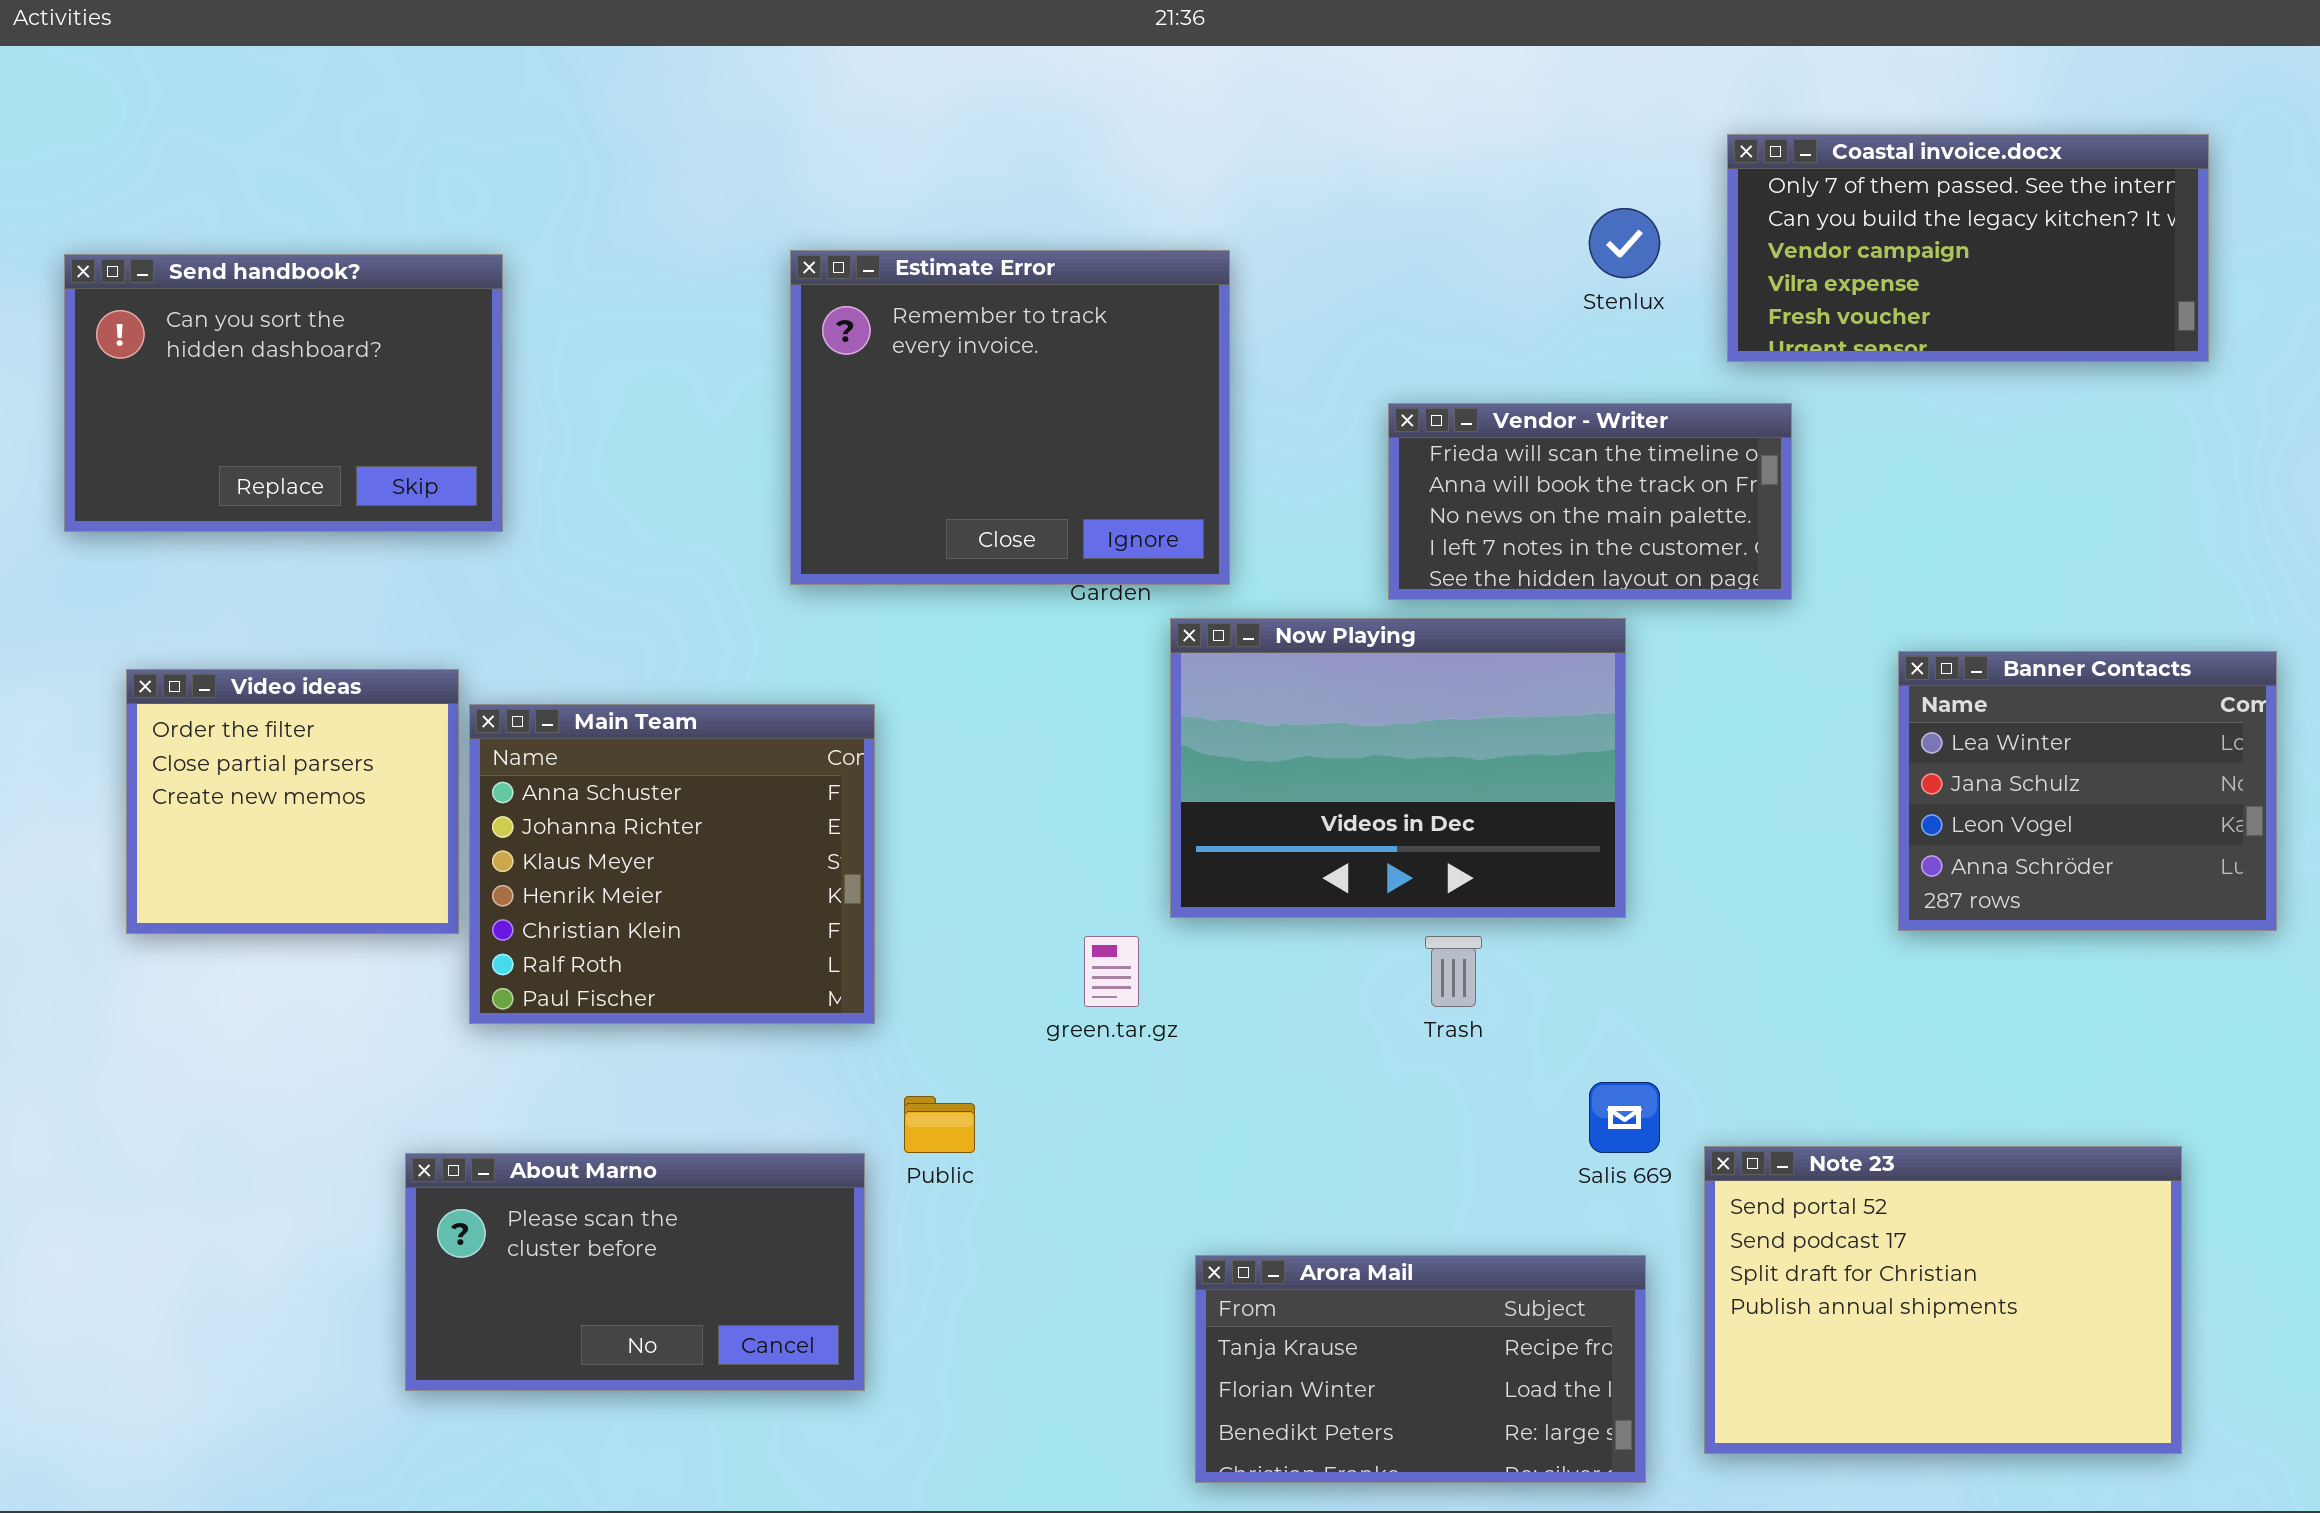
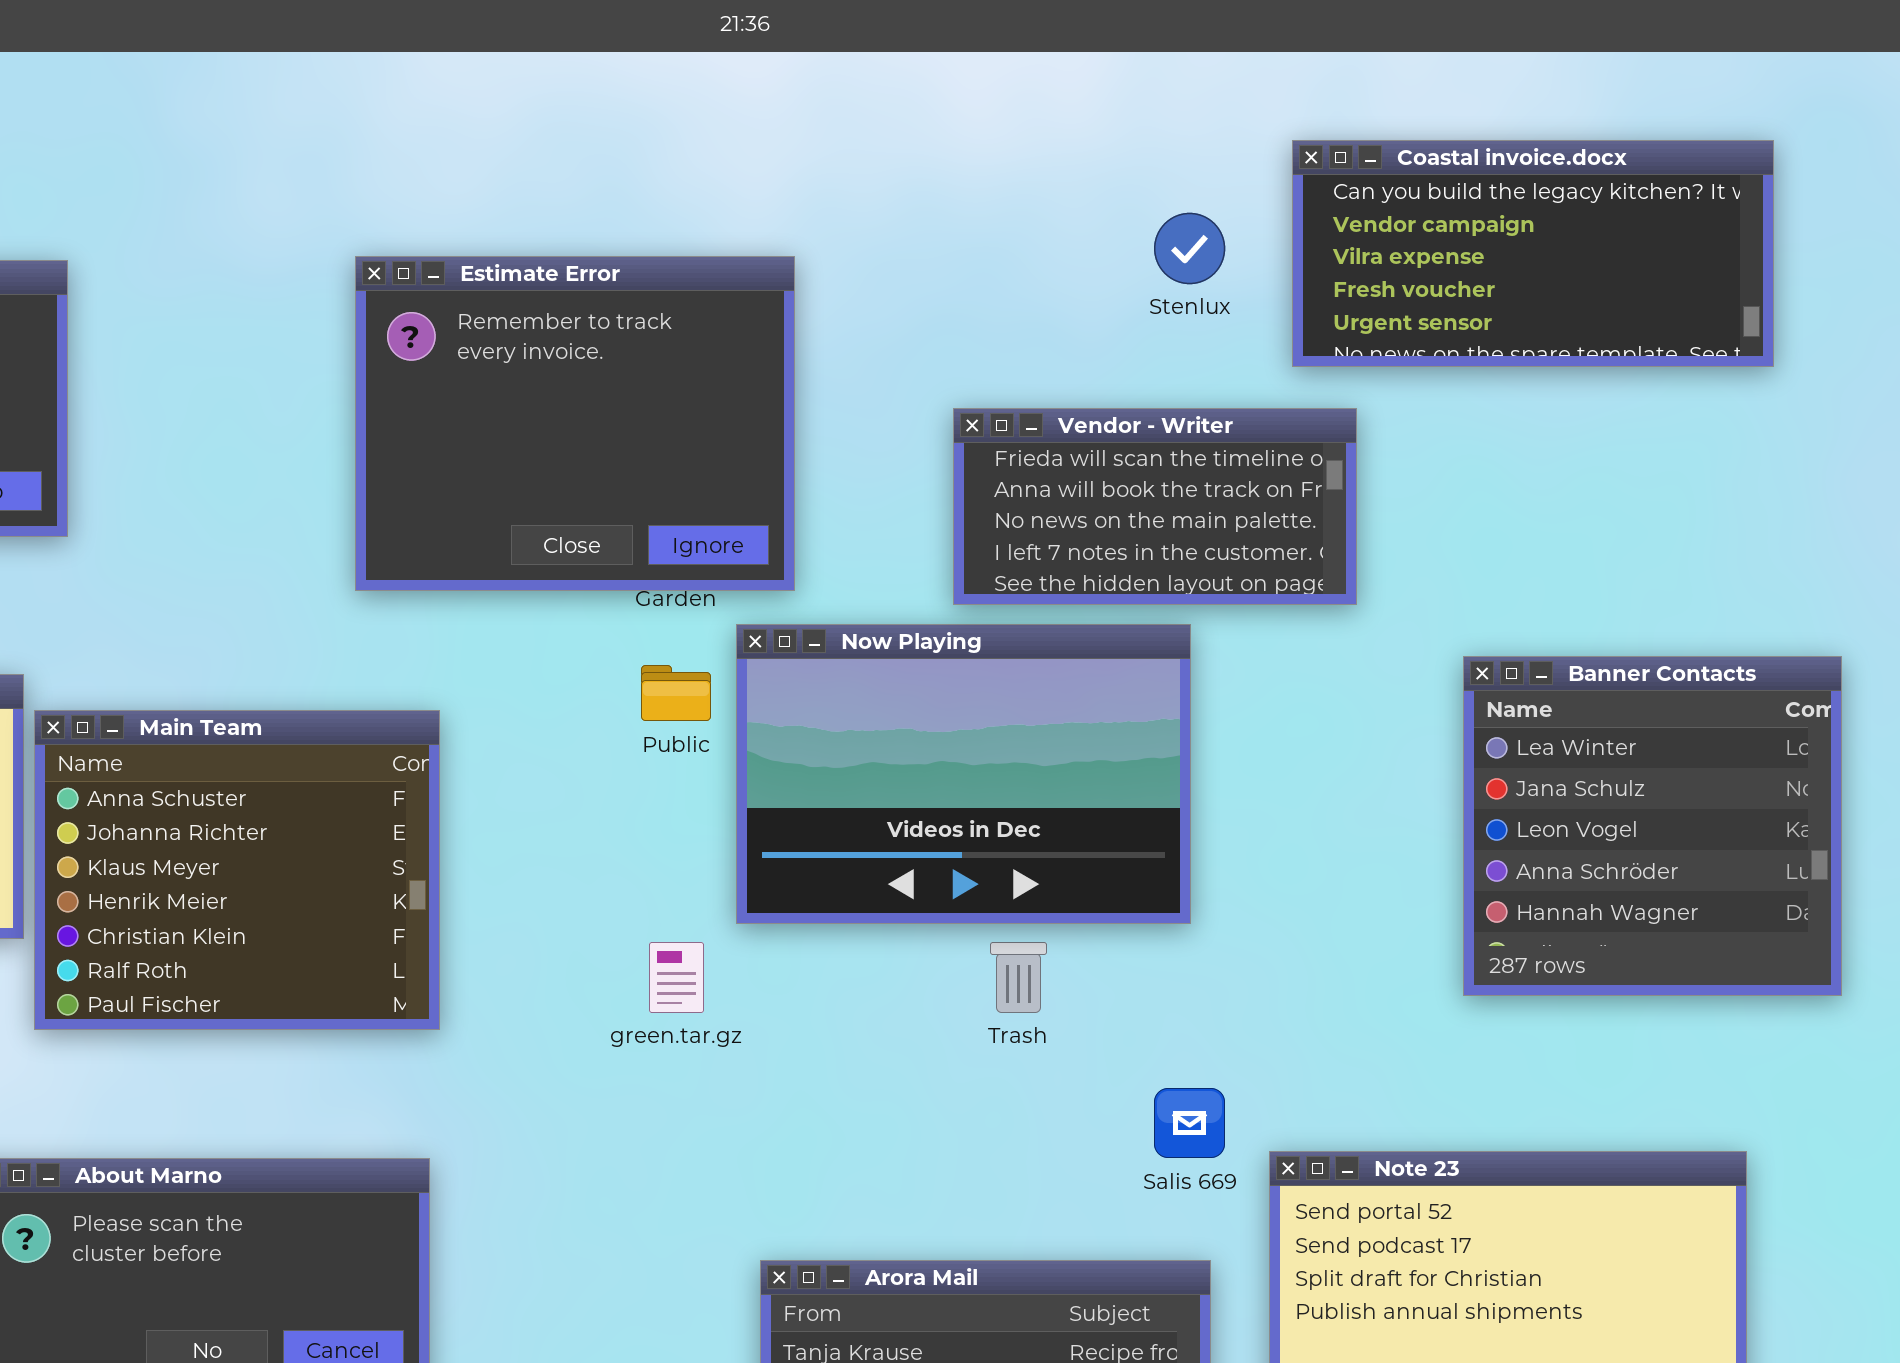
Coastal invoice.docx: [1727,134,2209,362] -> [1292,140,1774,367], scrolled down 1 row
Banner Contacts: [1898,651,2277,931] -> [1463,656,1842,996], resized
Public: [904,1096,975,1153] -> [641,665,711,721], moved

